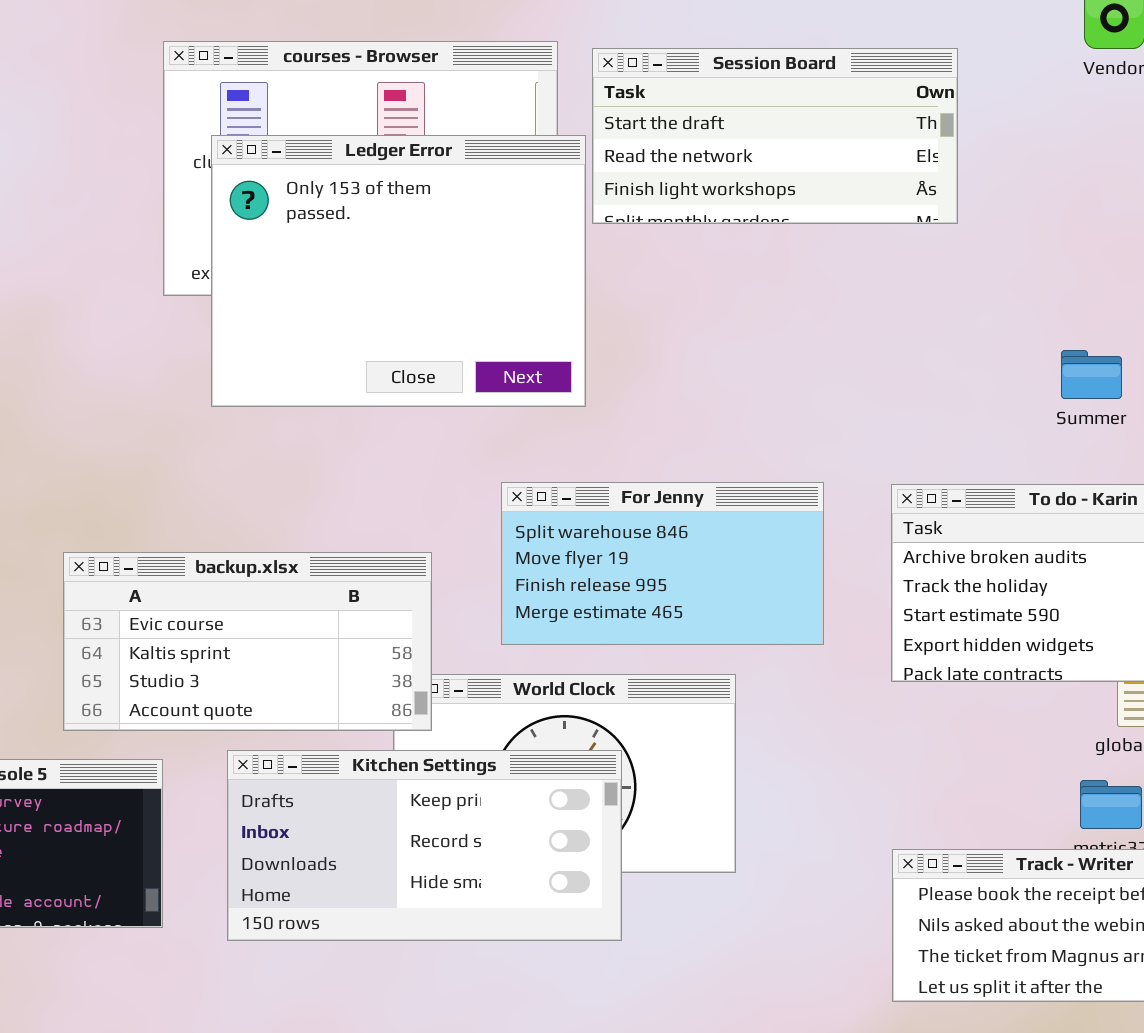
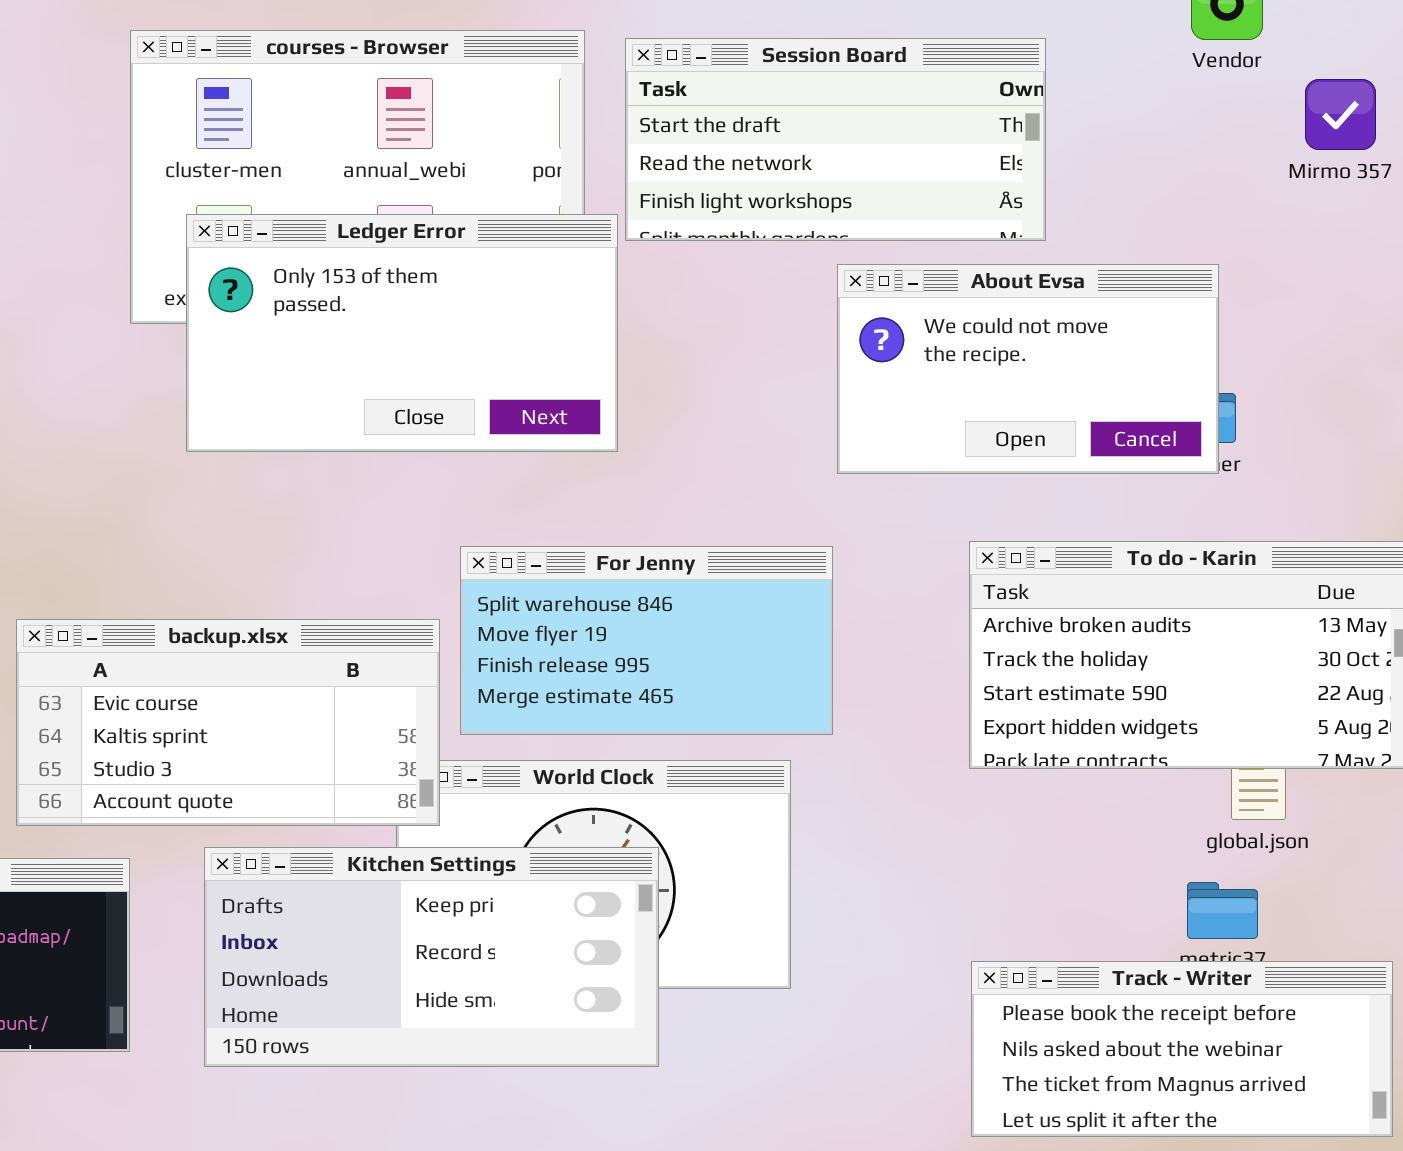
Ledger Error: [211,135,586,407] -> [186,214,618,452], resized
About Evsa: none -> [837,264,1219,474], opened
For Jenny: [501,482,824,645] -> [460,546,833,735], moved

